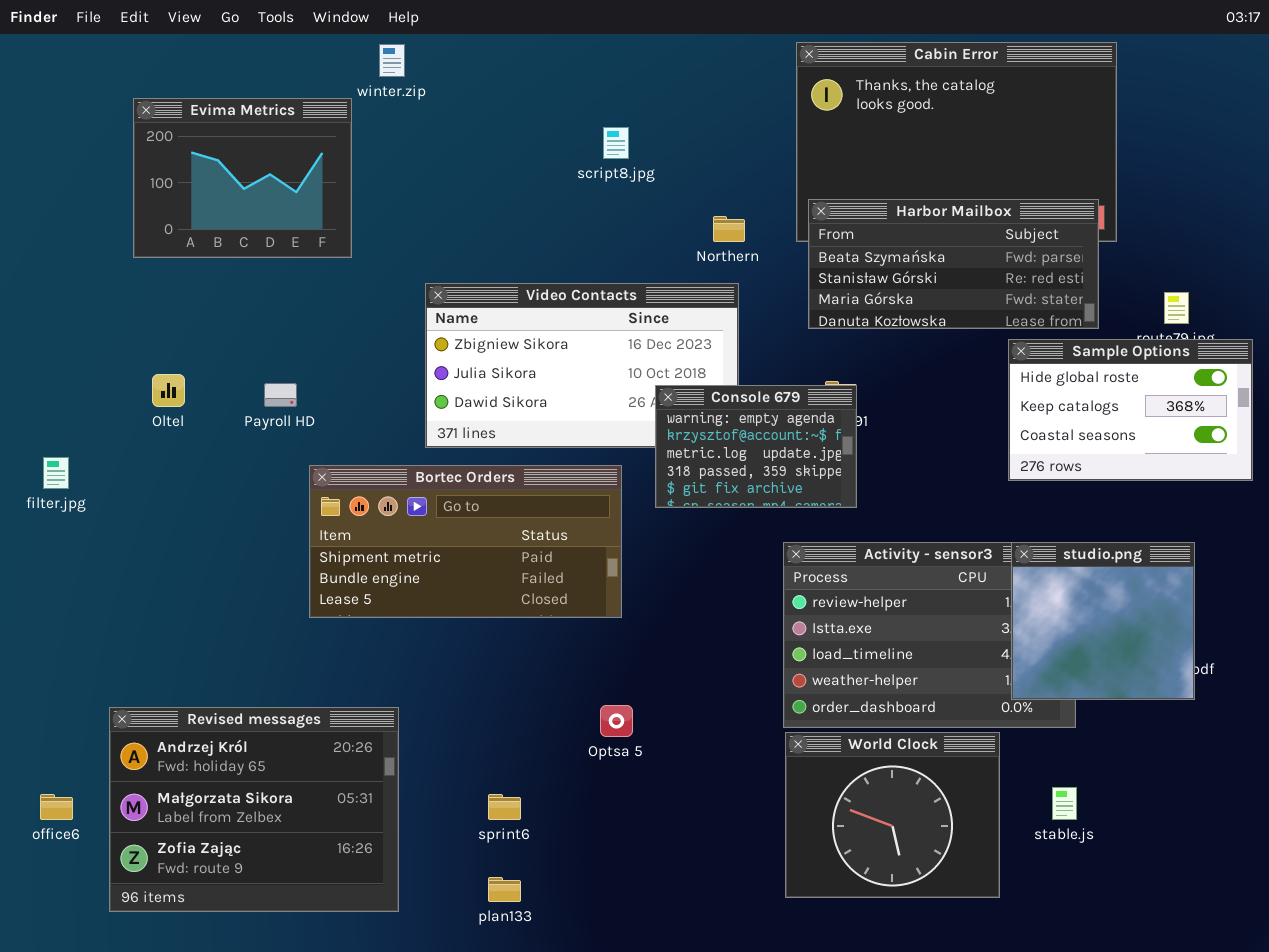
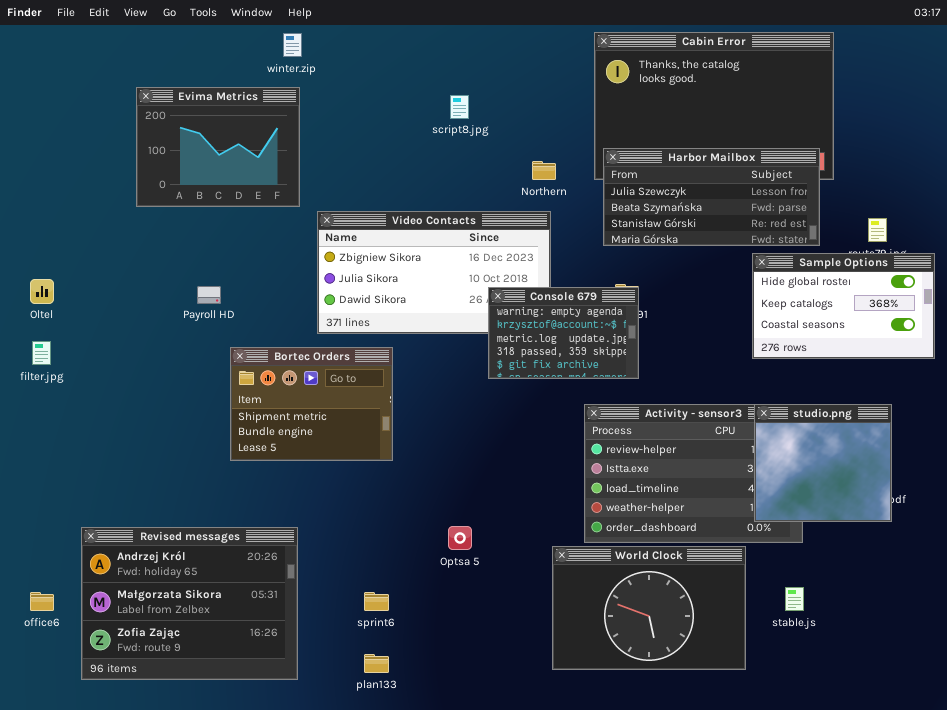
Evima Metrics: [133,98,352,258] -> [136,87,300,207], moved
Harbor Mailbox: [808,199,1099,329] -> [603,148,820,246], scrolled up 1 row
Oltel: [152,374,185,407] -> [30,279,54,304], moved
Bortec Orders: [309,465,622,618] -> [230,347,393,461], resized
World Clock: [785,732,1000,898] -> [552,546,746,670], resized

